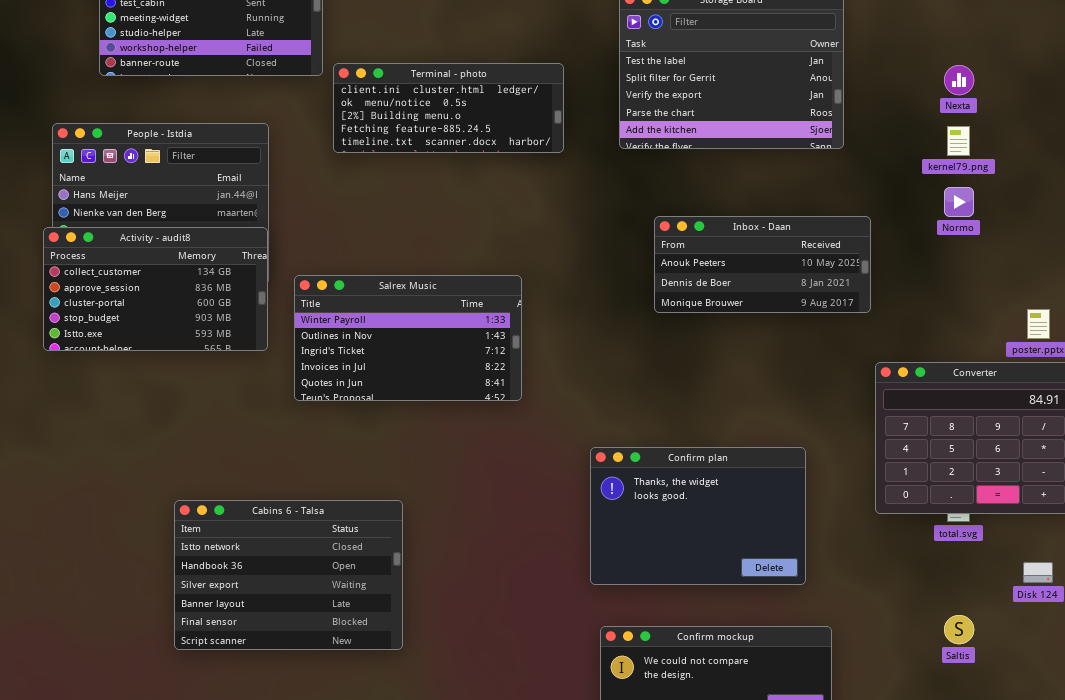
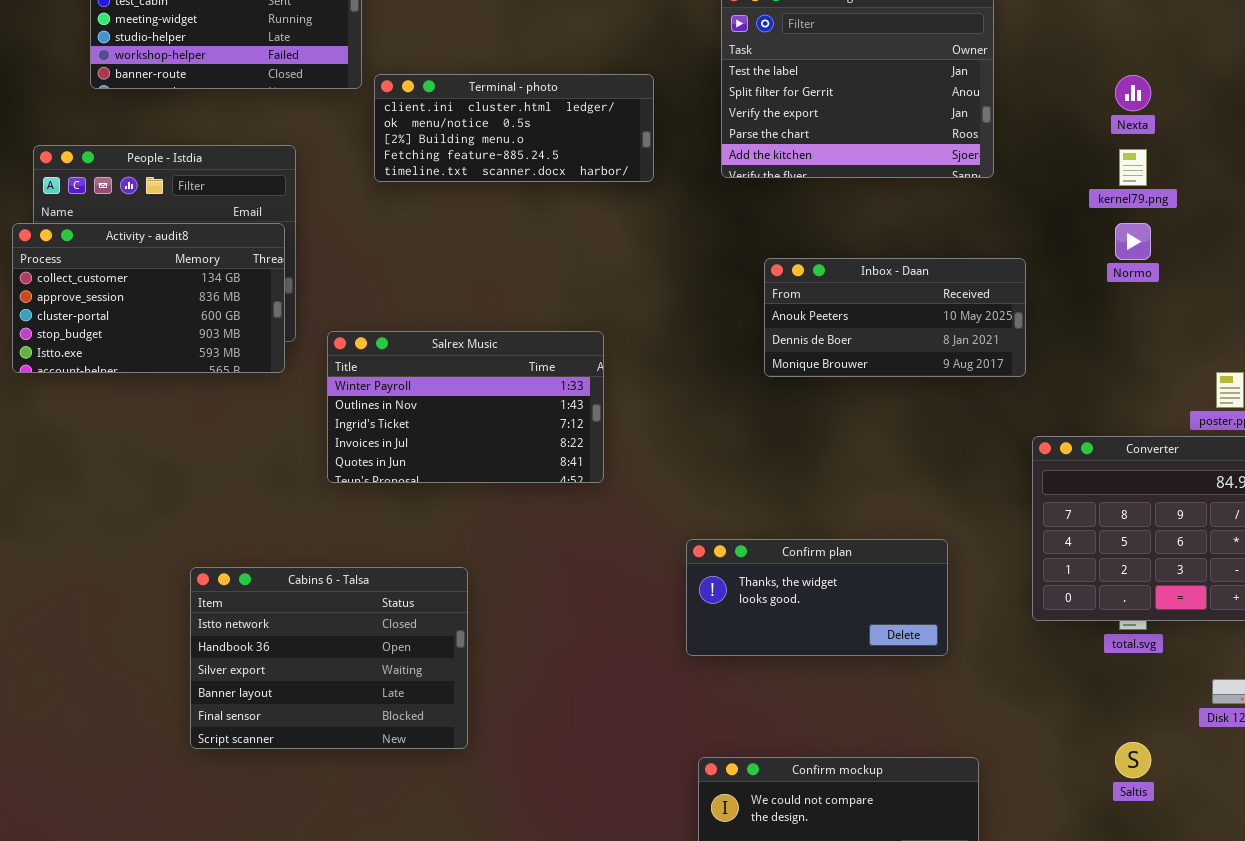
Activity - audit8: [43,227,268,351] -> [12,223,285,373], moved
Confirm plan: [590,447,806,585] -> [686,539,948,656], resized
Cabins 6 - Talsa: [174,500,403,650] -> [190,567,468,749], moved

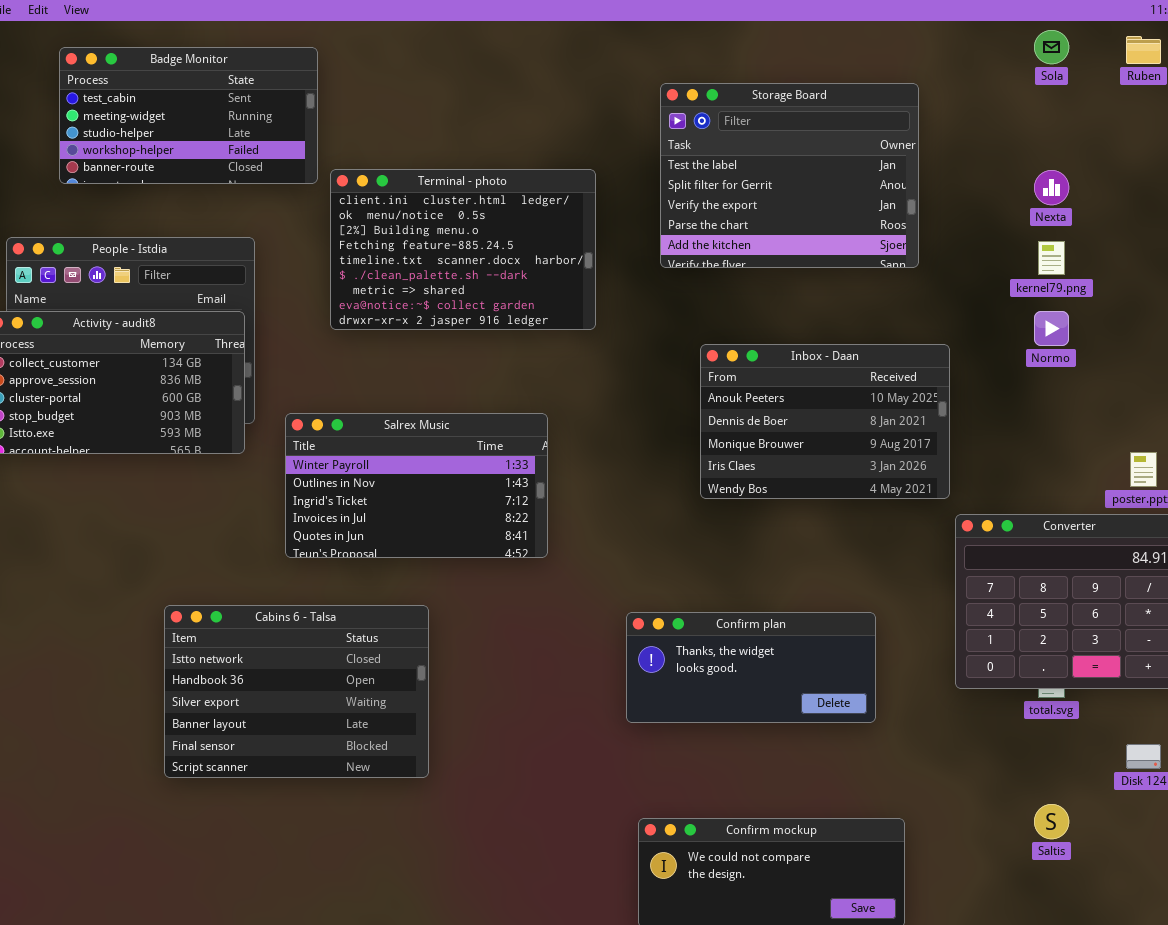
Terminal - photo: [374,74,654,182] -> [330,169,596,330], resized
Inbox - Daan: [764,258,1026,377] -> [700,344,950,499], resized
Cabins 6 - Talsa: [190,567,468,749] -> [164,605,429,778], moved

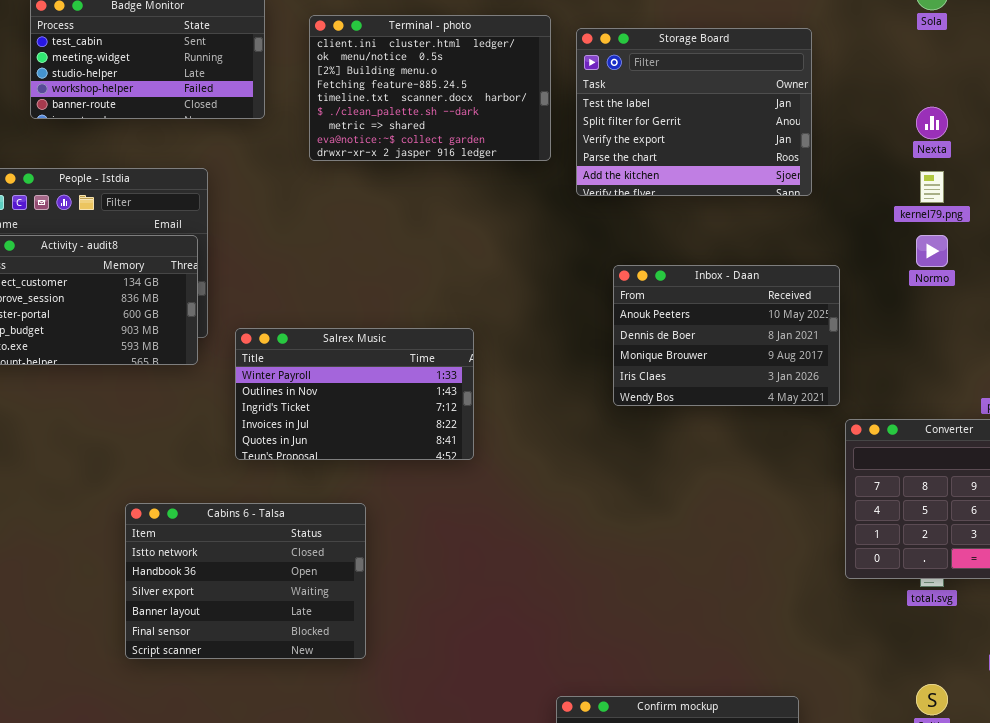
Terminal - photo: [330,169,596,330] -> [309,15,551,161], moved
Confirm plan: [626,612,876,723] -> none, closed

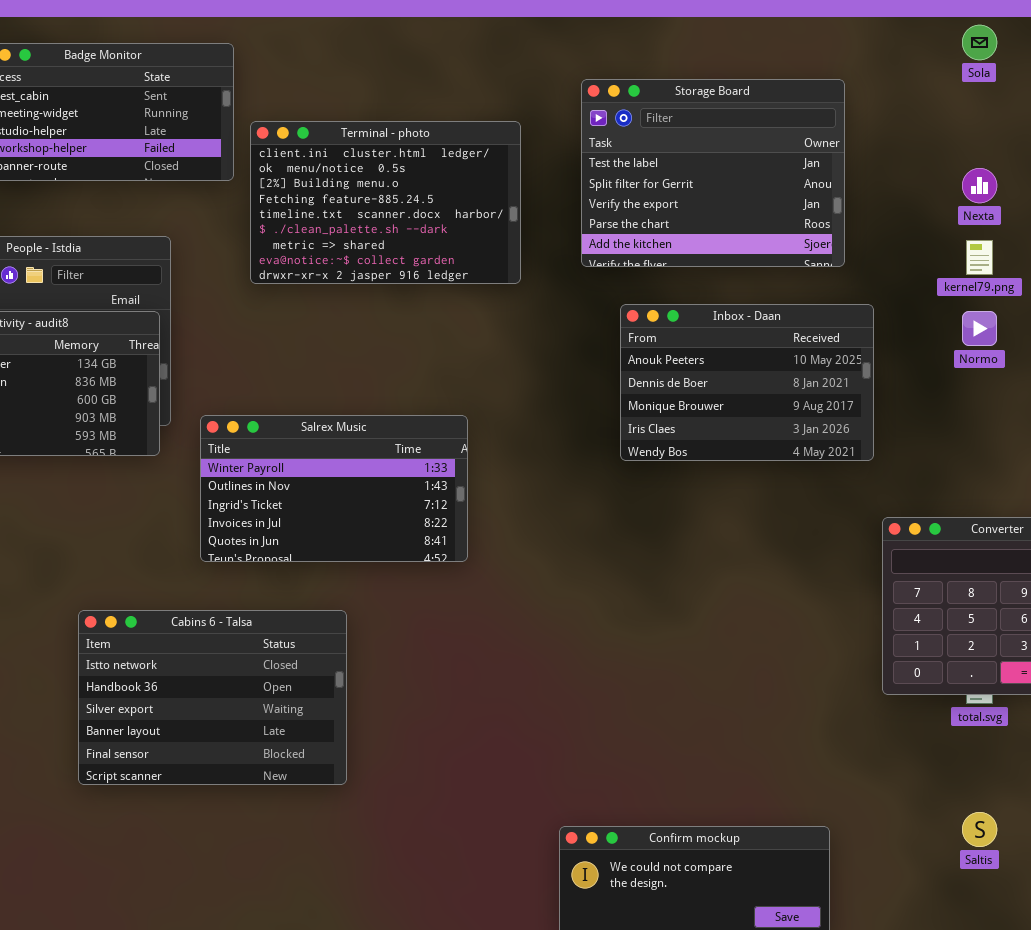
Terminal - photo: [309,15,551,161] -> [250,121,521,284], moved
Inbox - Daan: [613,265,840,406] -> [620,304,874,461], moved

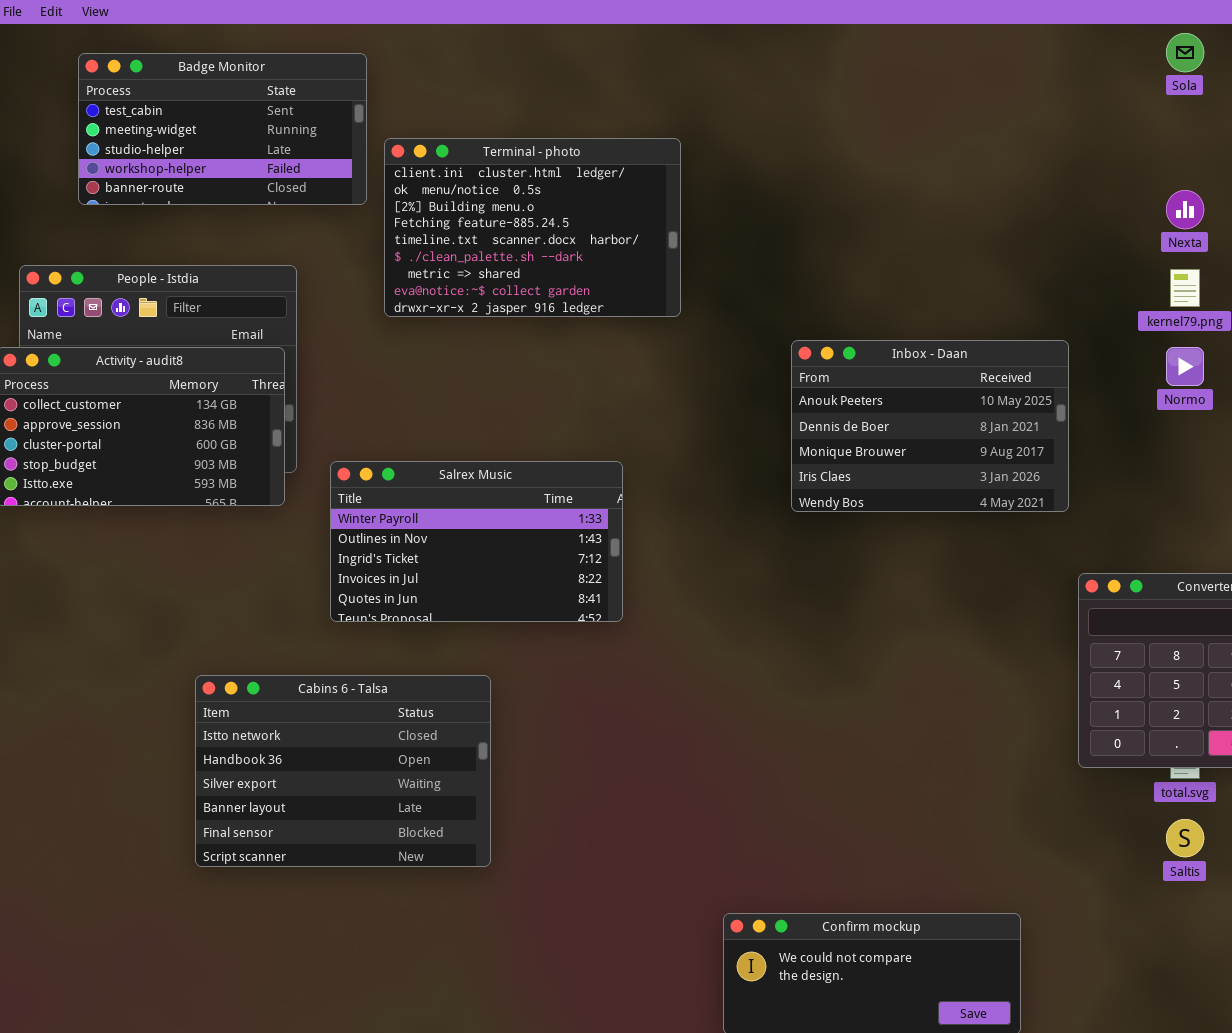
Storage Board: [581,79,845,267] -> none, closed
Saltis: [962,812,997,847] -> [1166,819,1204,857], moved

